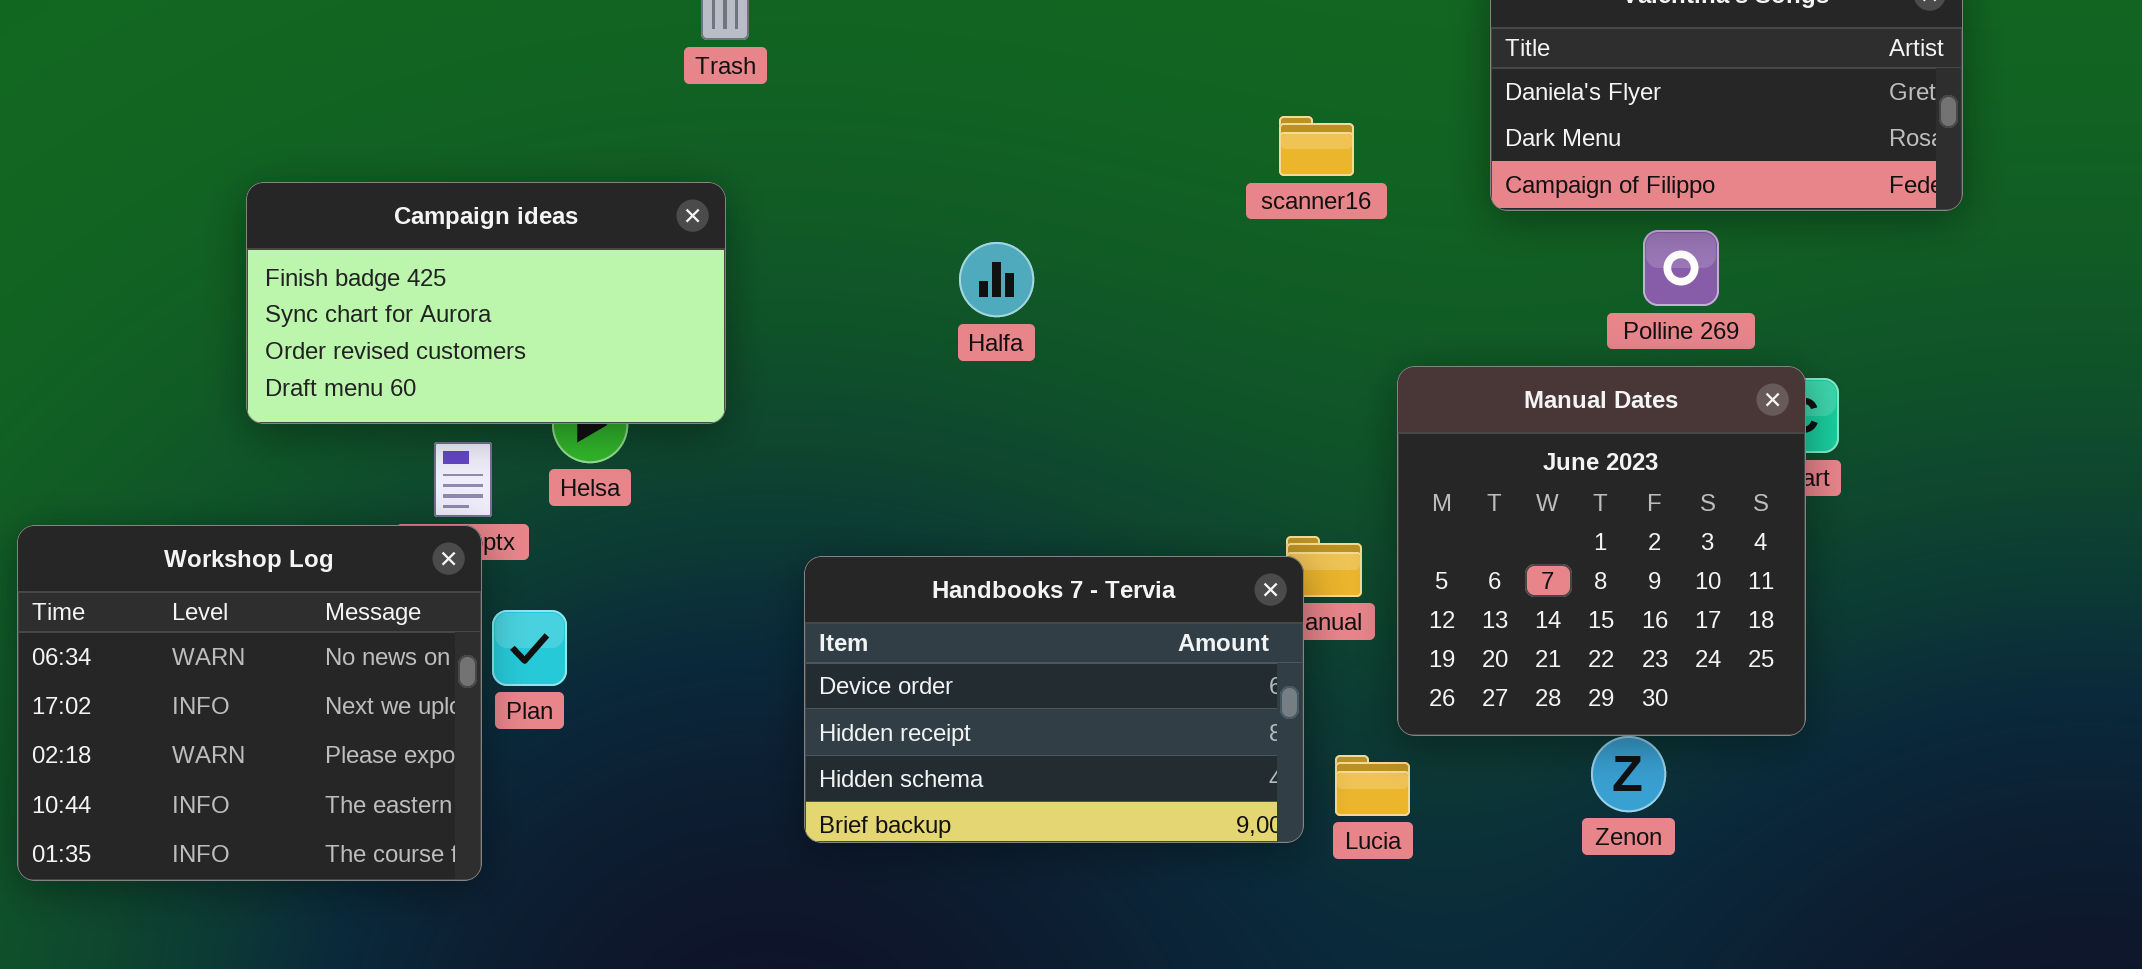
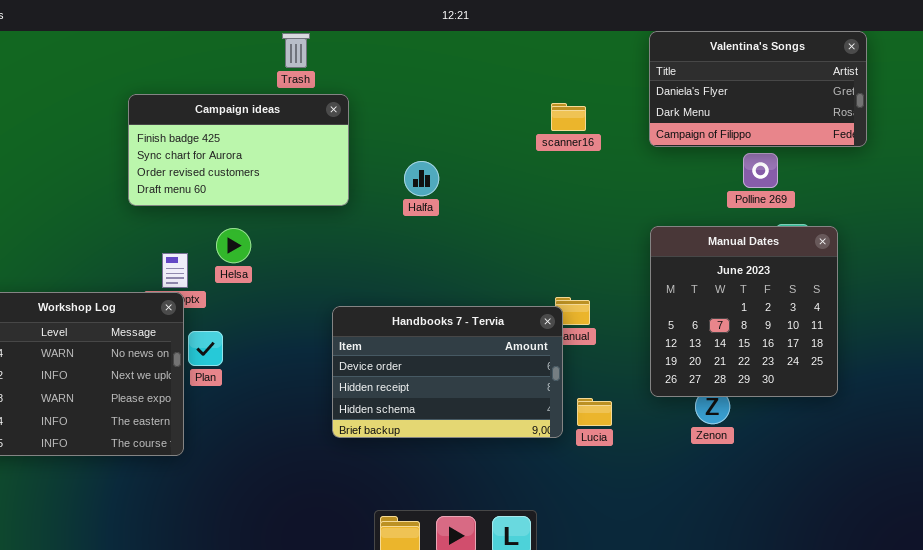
Campaign ideas: [246,182,726,424] -> [128,94,349,206], moved
Polline 269: [1643,230,1719,306] -> [743,153,778,188], moved
Manual Dates: [1397,366,1806,736] -> [650,226,838,397], moved

